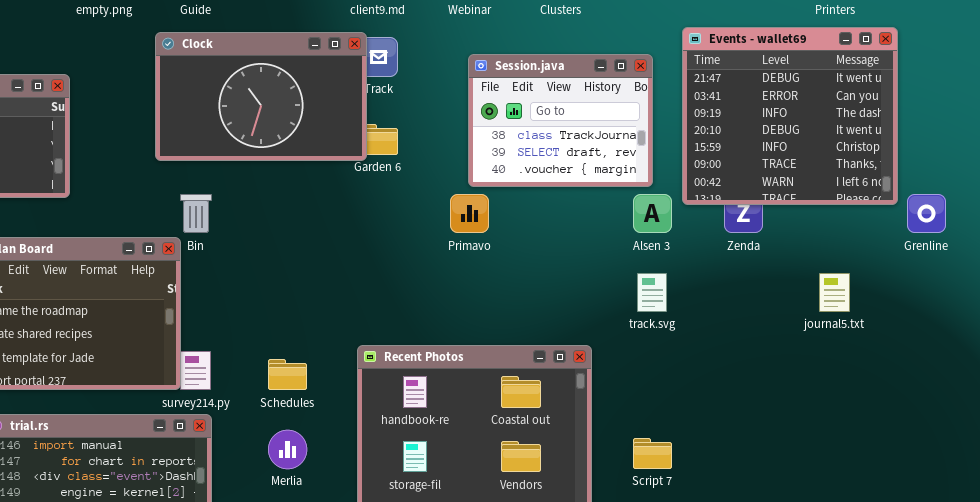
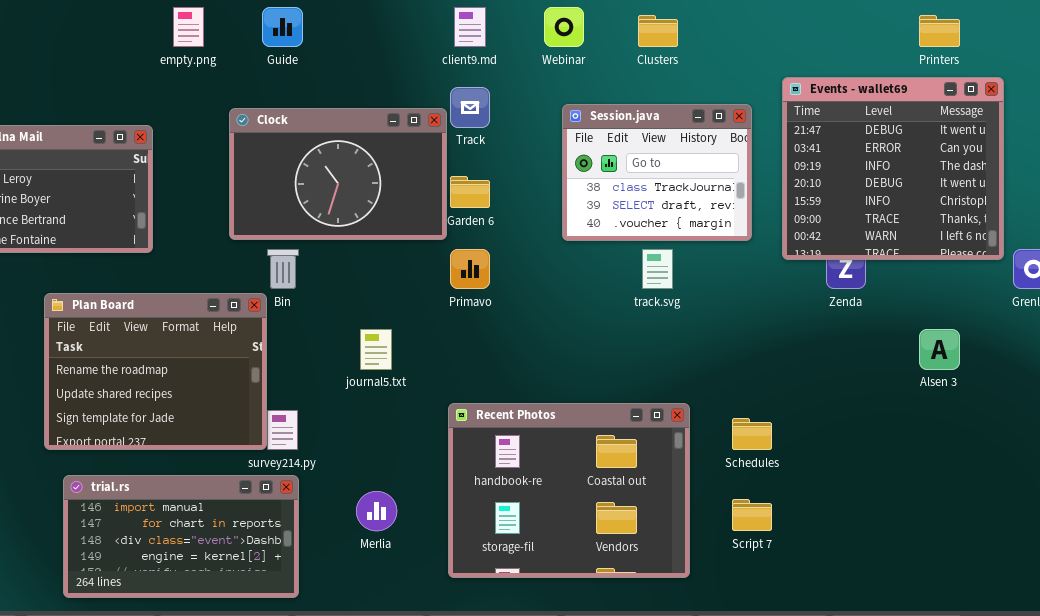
Clock: [155,32,367,161] -> [229,108,447,240], moved
Primavo: [450,194,489,233] -> [450,249,490,289], moved
Alsen 3: [633,194,672,233] -> [919,329,960,370], moved
track.svg: [637,273,667,312] -> [642,249,673,289], moved
journal5.txt: [819,273,850,312] -> [360,329,392,370], moved
Schedules: [268,359,307,390] -> [732,418,772,450], moved

